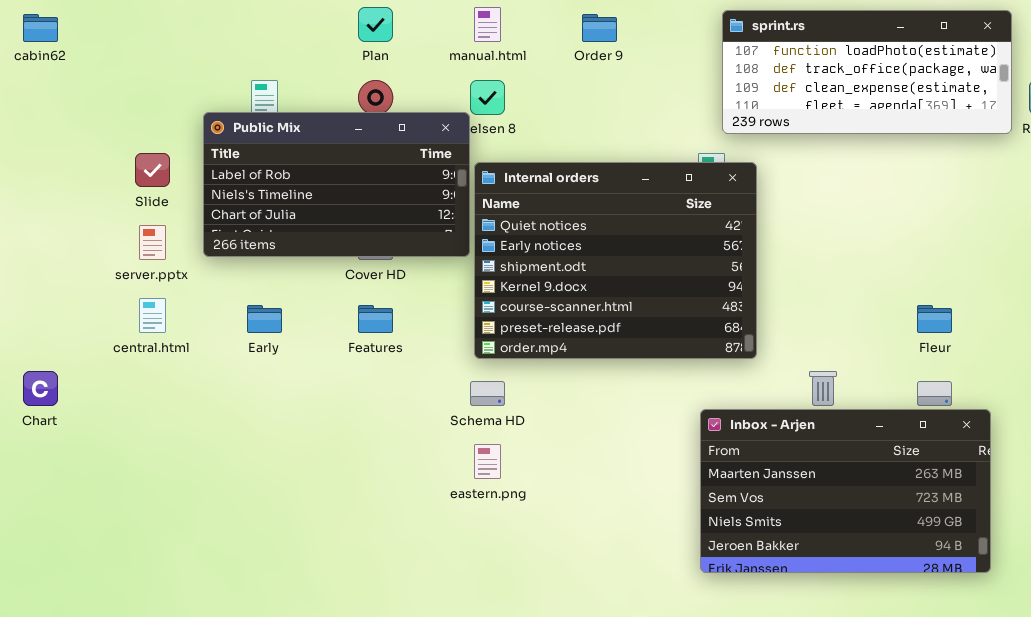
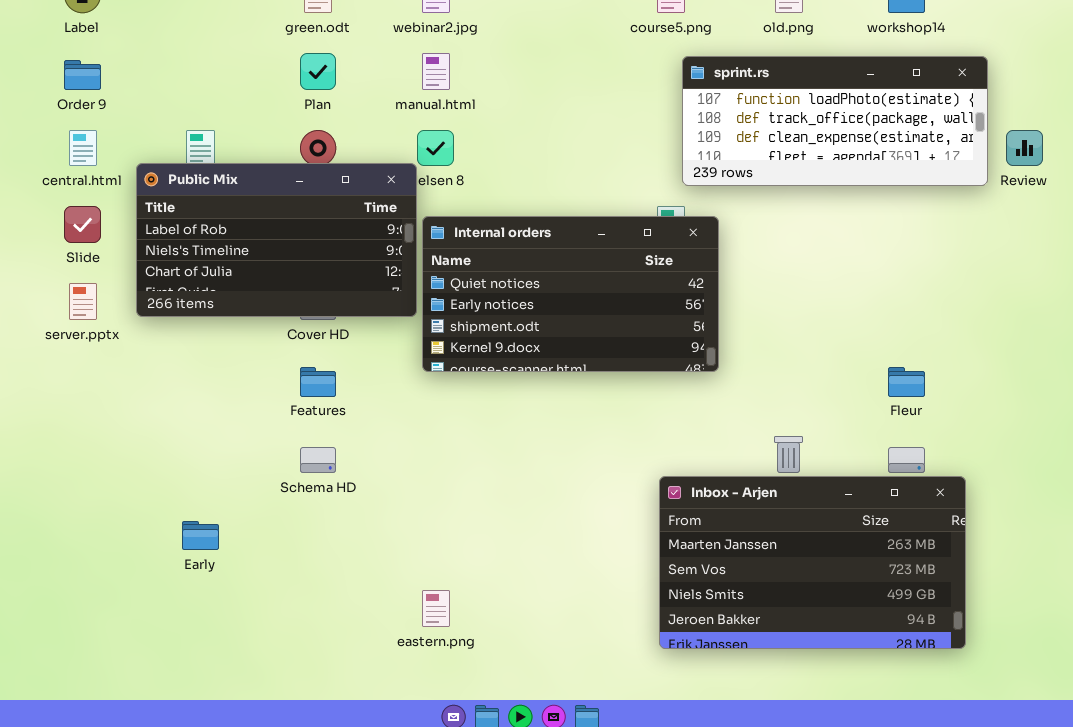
Order 9: [582,14,617,42] -> [64,60,101,90], moved
Internal orders: [474,162,757,359] -> [422,216,719,372], resized
central.html: [139,298,166,333] -> [69,130,97,166], moved
Early: [247,305,282,333] -> [182,521,219,550], moved
Schema HD: [470,381,505,406] -> [300,447,336,473], moved
eastern.png: [474,444,501,479] -> [422,590,450,627], moved

